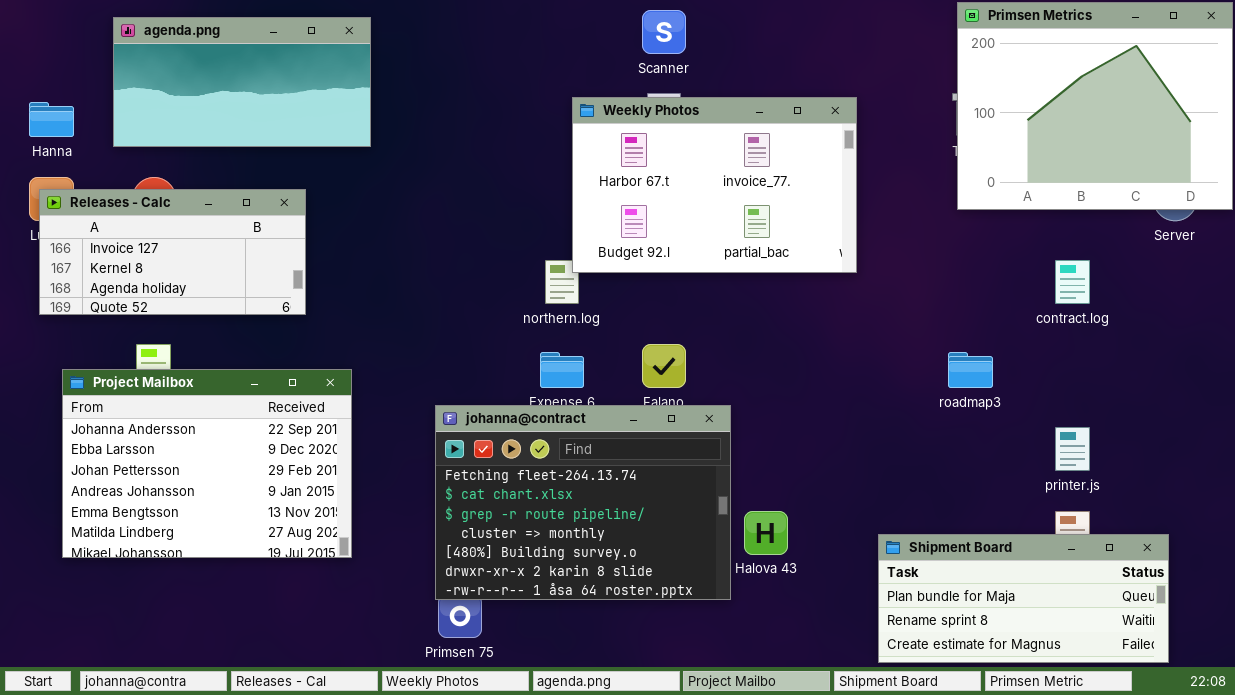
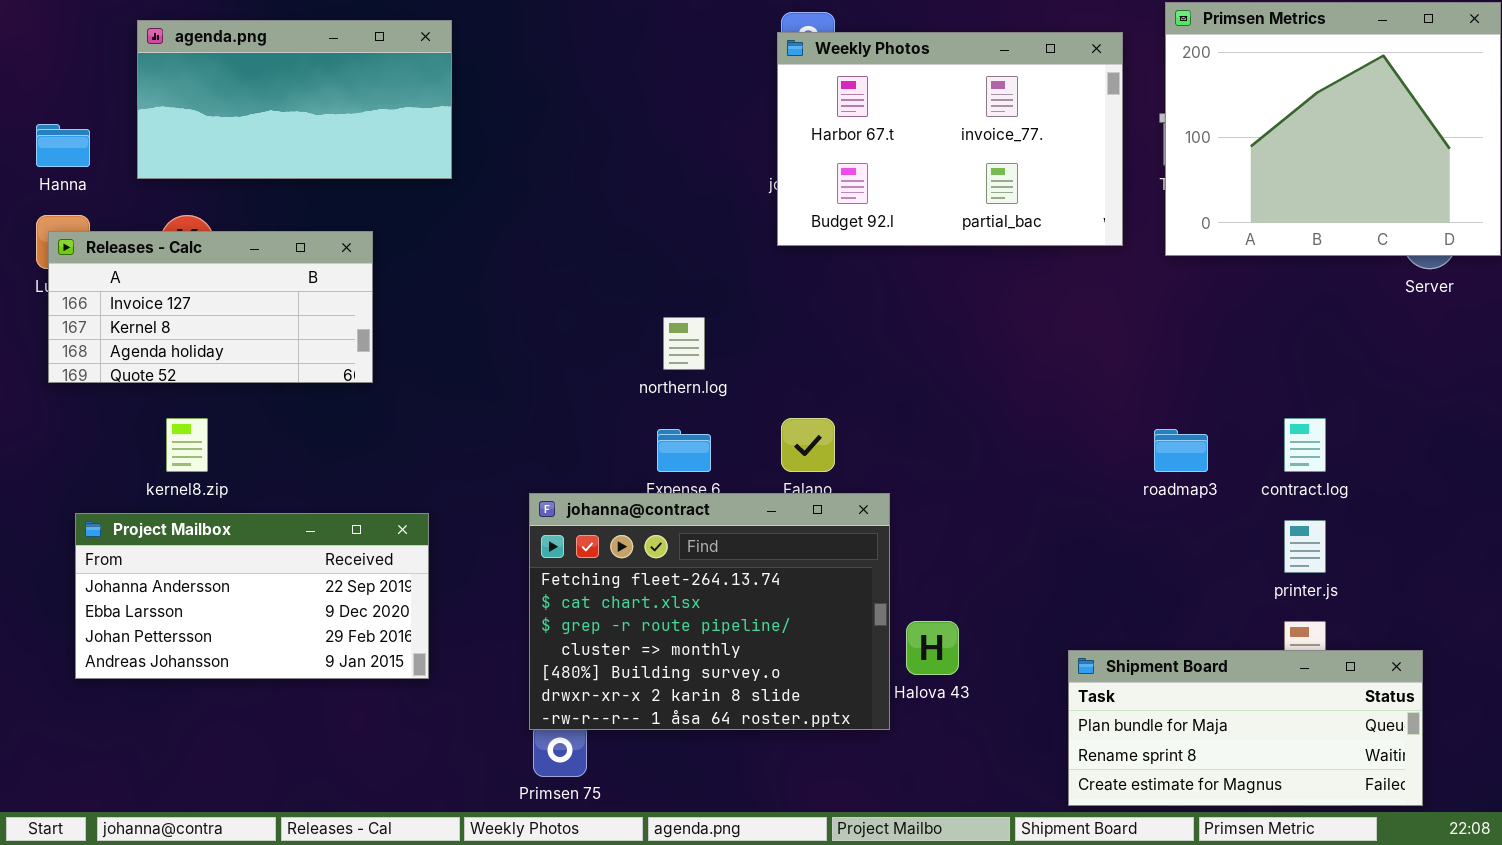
Weekly Photos: [572,97,857,273] -> [777,32,1123,246], moved
contract.log: [1055,260,1090,304] -> [1284,418,1326,472], moved
Project Mailbox: [62,369,352,558] -> [75,513,429,679], resized

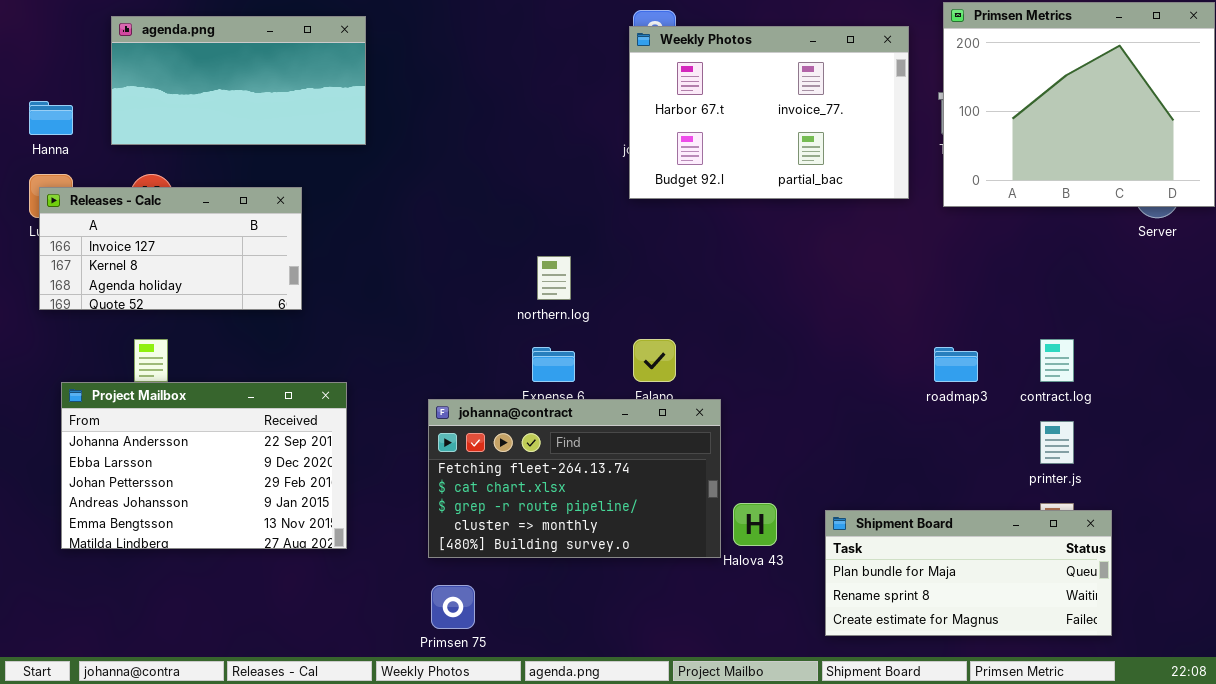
johanna@contract: [529,493,890,730] -> [428,399,721,558], resized
Project Mailbox: [75,513,429,679] -> [61,382,347,549], resized
Shipment Board: [1068,650,1423,806] -> [825,510,1112,636], moved

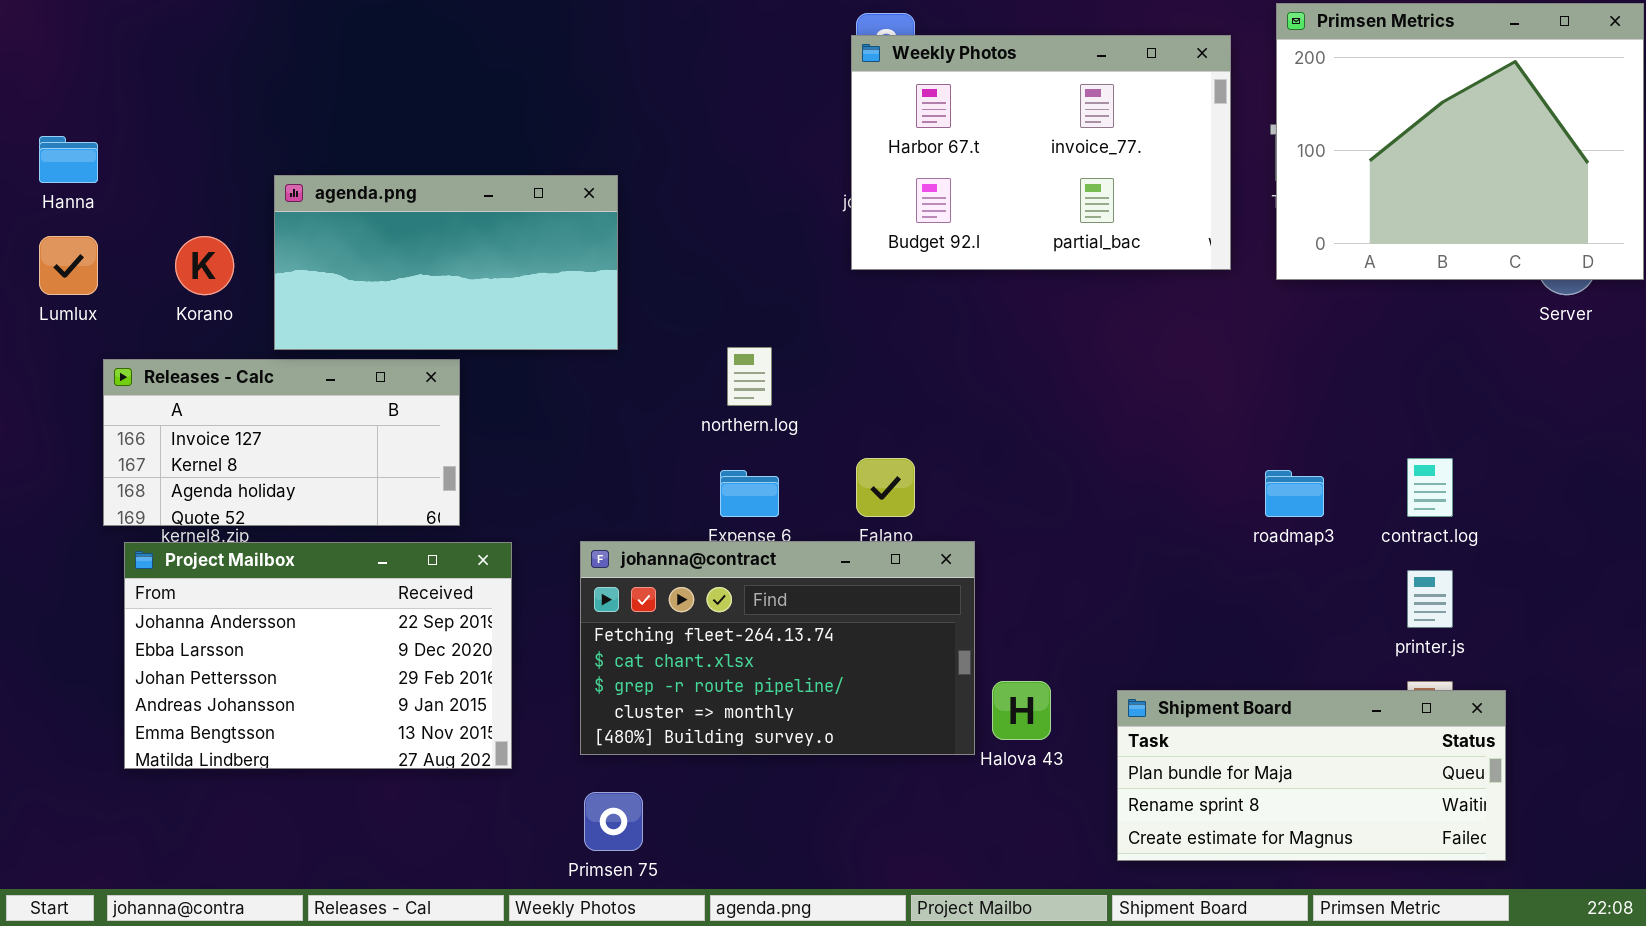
agenda.png: [111,16,366,145] -> [274,175,618,350], moved
Releases - Calc: [39,187,302,310] -> [103,359,460,526], moved
Project Mailbox: [61,382,347,549] -> [124,542,512,769], moved

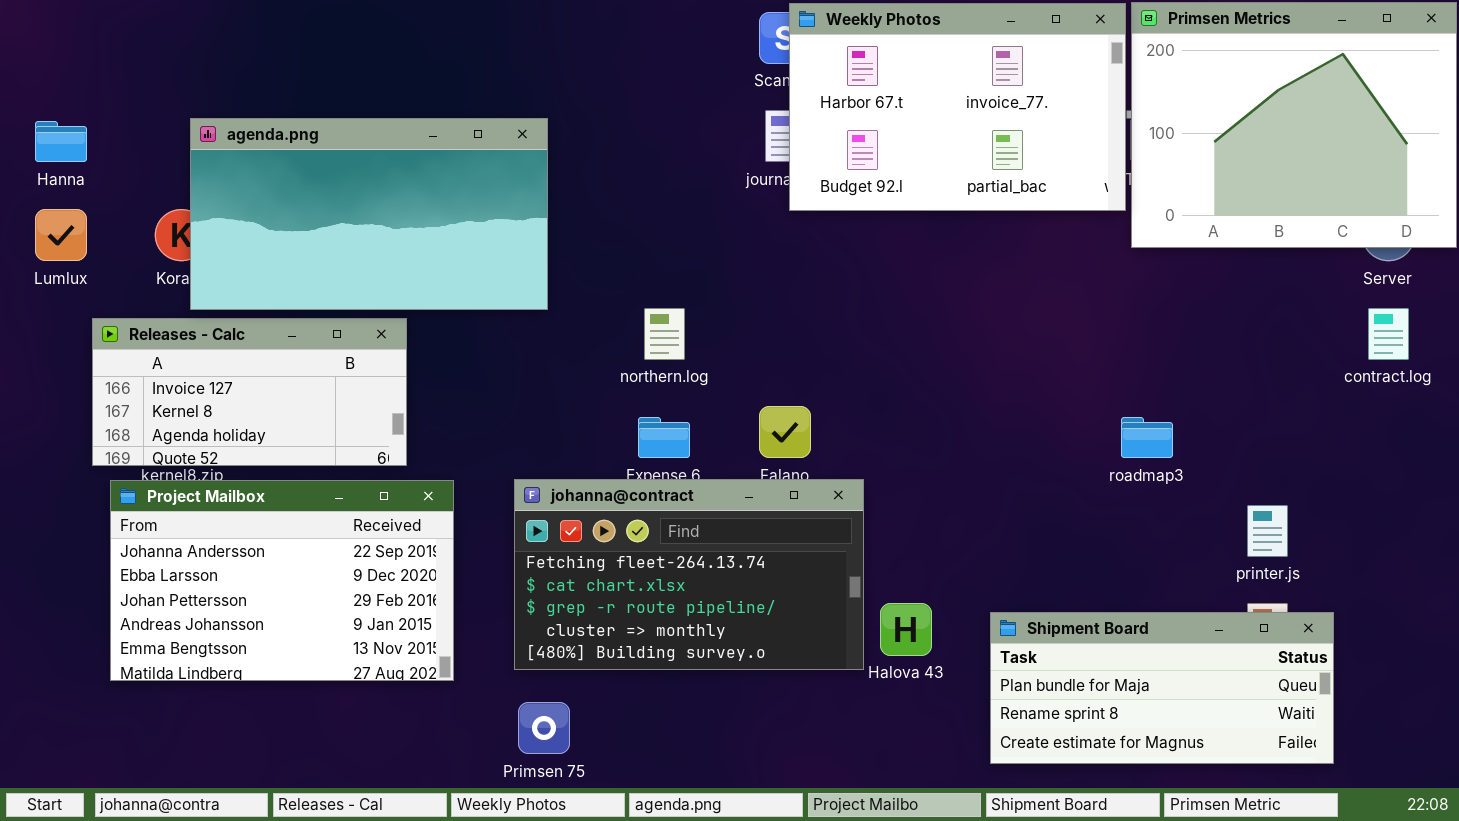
Weekly Photos: [851,35,1231,270] -> [789,3,1126,211], moved
agenda.png: [274,175,618,350] -> [190,118,548,310], resized
contract.log: [1407,458,1453,517] -> [1368,308,1409,360], moved

